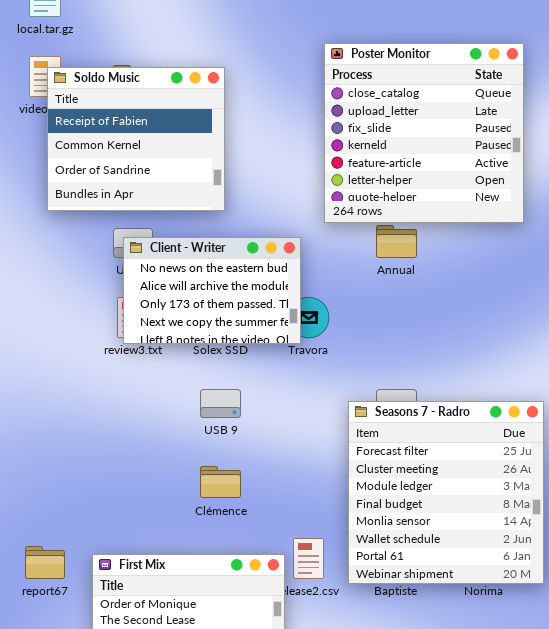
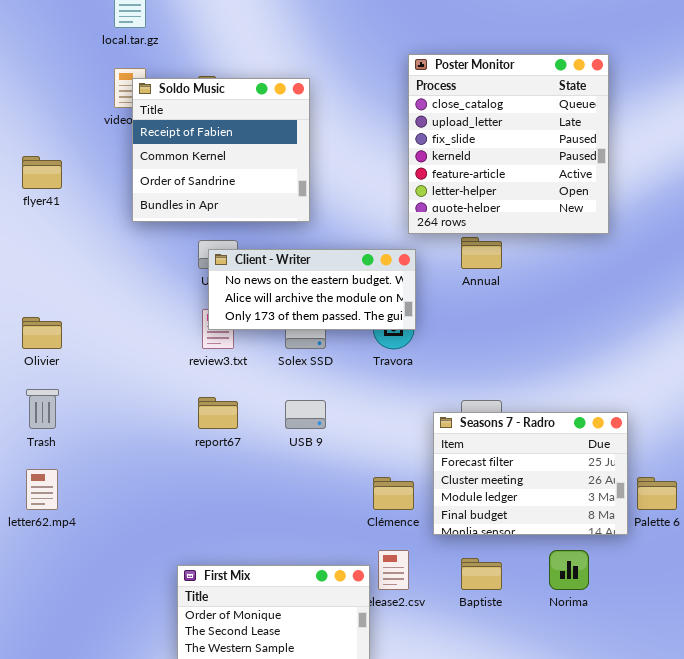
Client - Writer: [123,237,301,344] -> [208,249,416,330], resized
Seasons 7 - Radro: [348,401,544,584] -> [433,412,628,535], resized
Clémence: [200,466,241,498] -> [373,477,414,510], moved
report67: [25,546,65,579] -> [198,397,238,429], moved

